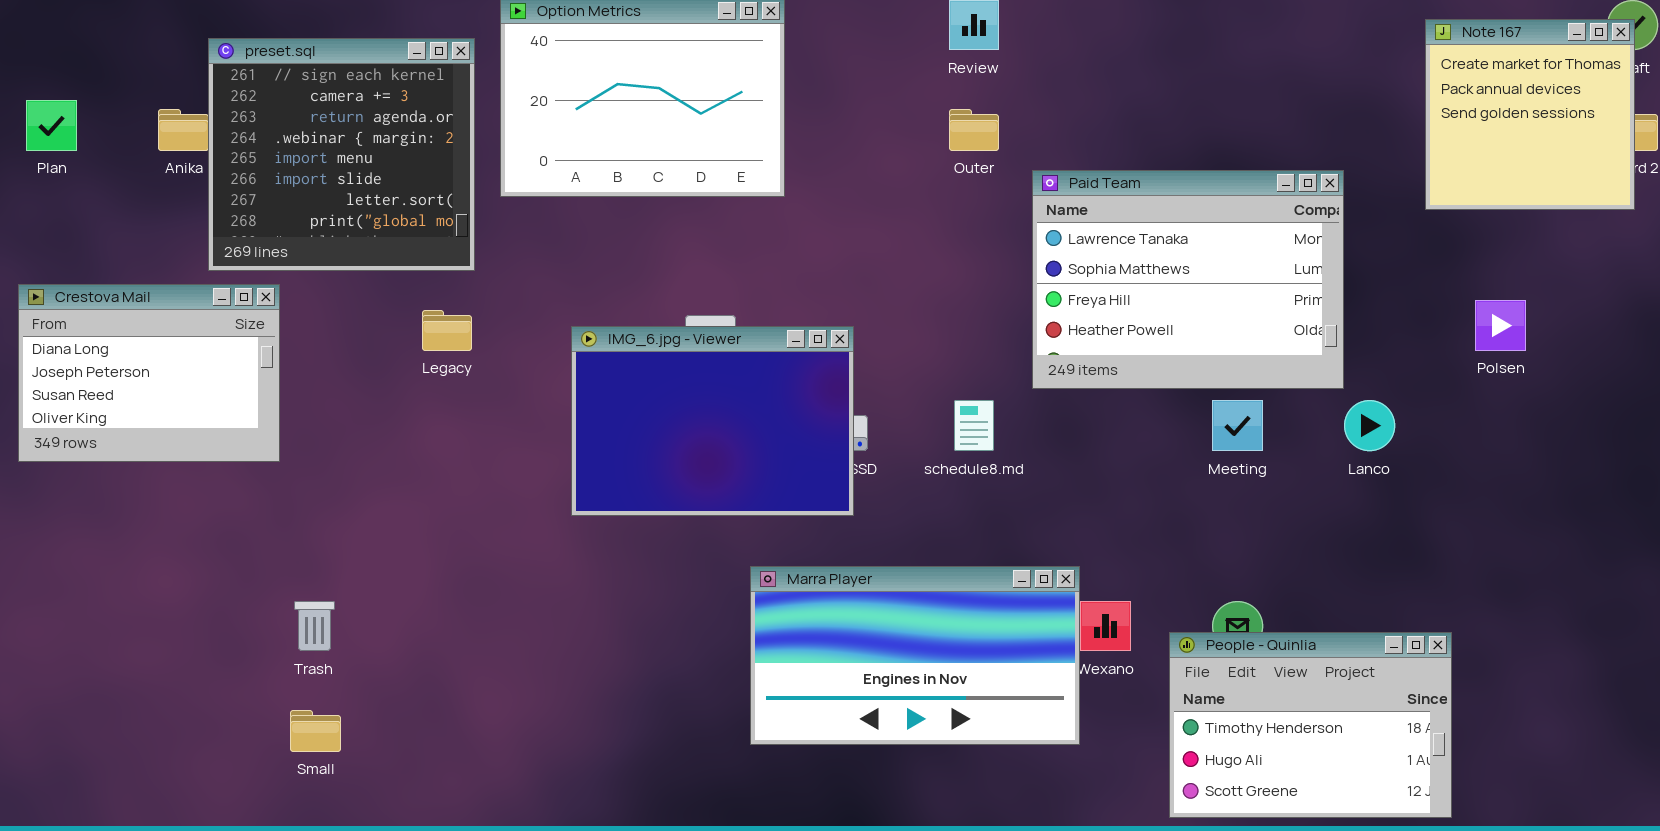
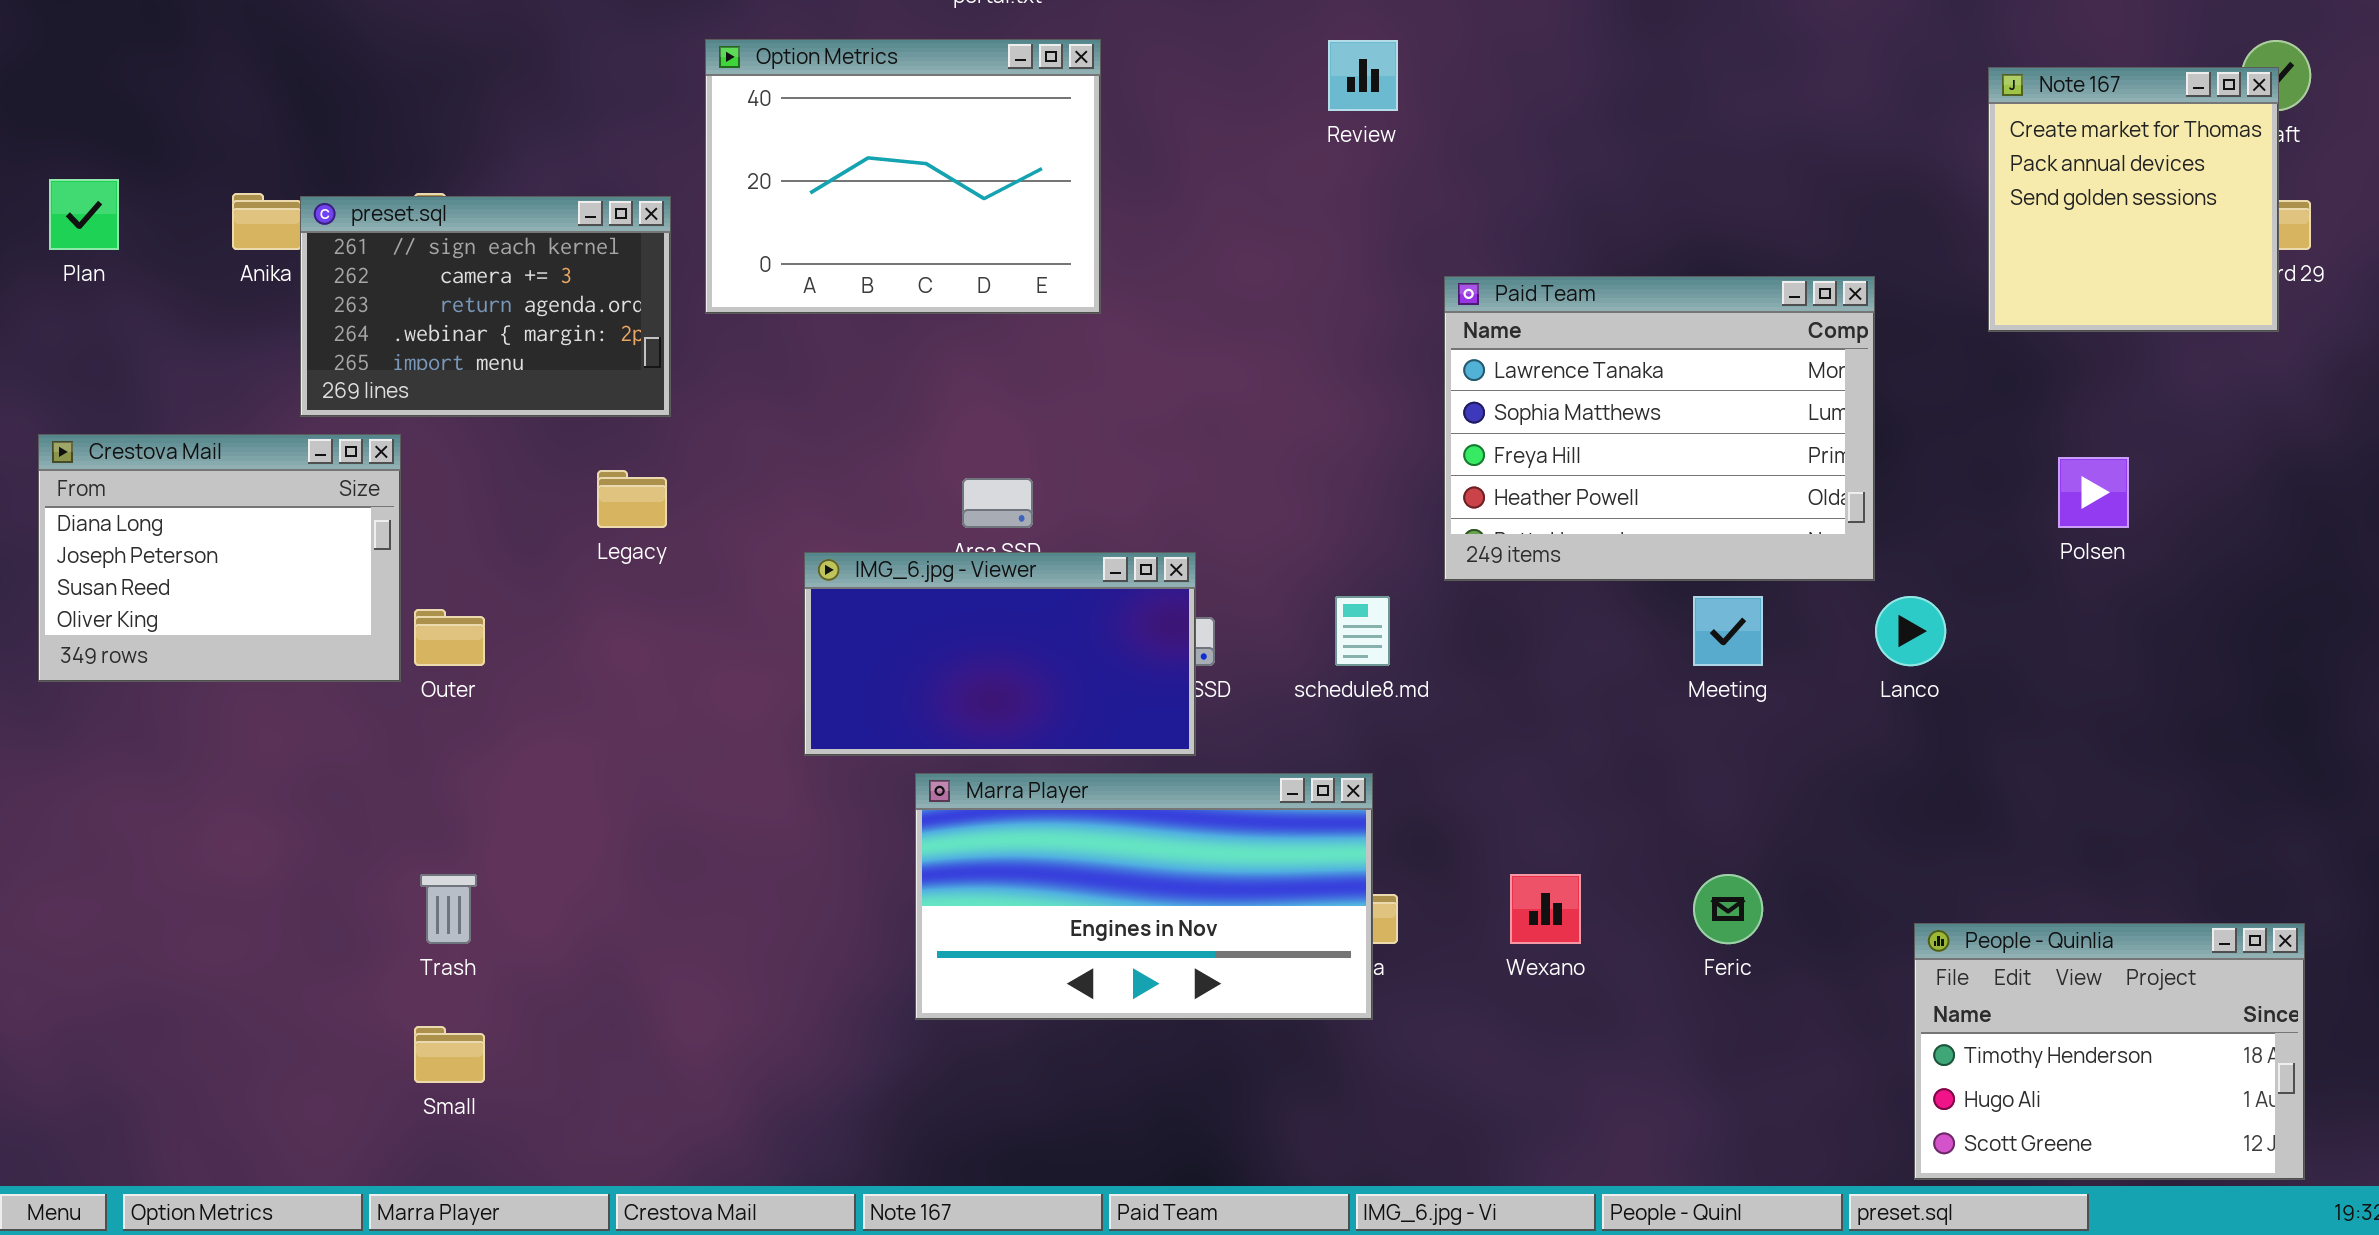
preset.sql: [208,38,475,271] -> [300,196,671,417], resized
Outer: [949,109,999,151] -> [414,609,485,666], moved
IMG_6.jpg - Viewer: [571,326,854,516] -> [804,552,1196,756], resized
Marra Player: [750,566,1080,745] -> [915,773,1373,1020], moved
People - Quinlia: [1169,632,1452,818] -> [1914,923,2305,1180], moved

